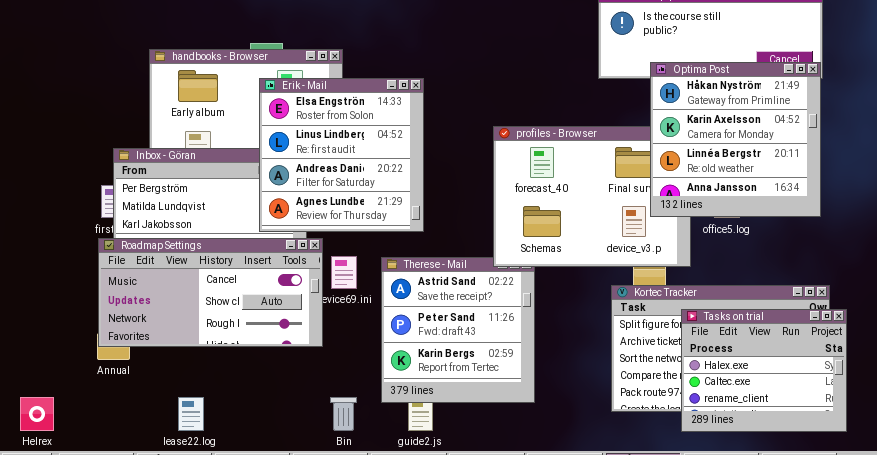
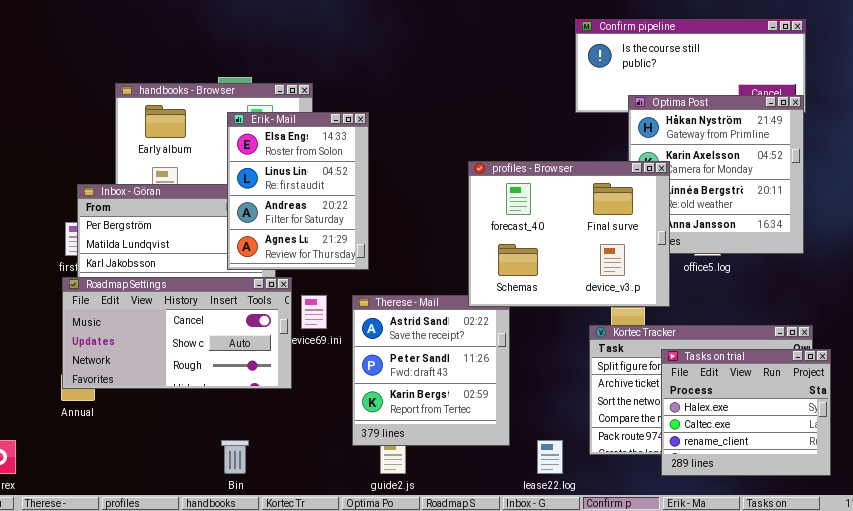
Erik - Mail: [259,78,424,232] -> [227,112,369,270], resized
profiles - Browser: [493,126,691,267] -> [468,161,670,307], raised
lease22.log: [178,397,204,431] -> [537,440,563,474], moved
Bin: [330,397,357,431] -> [221,440,249,474], moved

